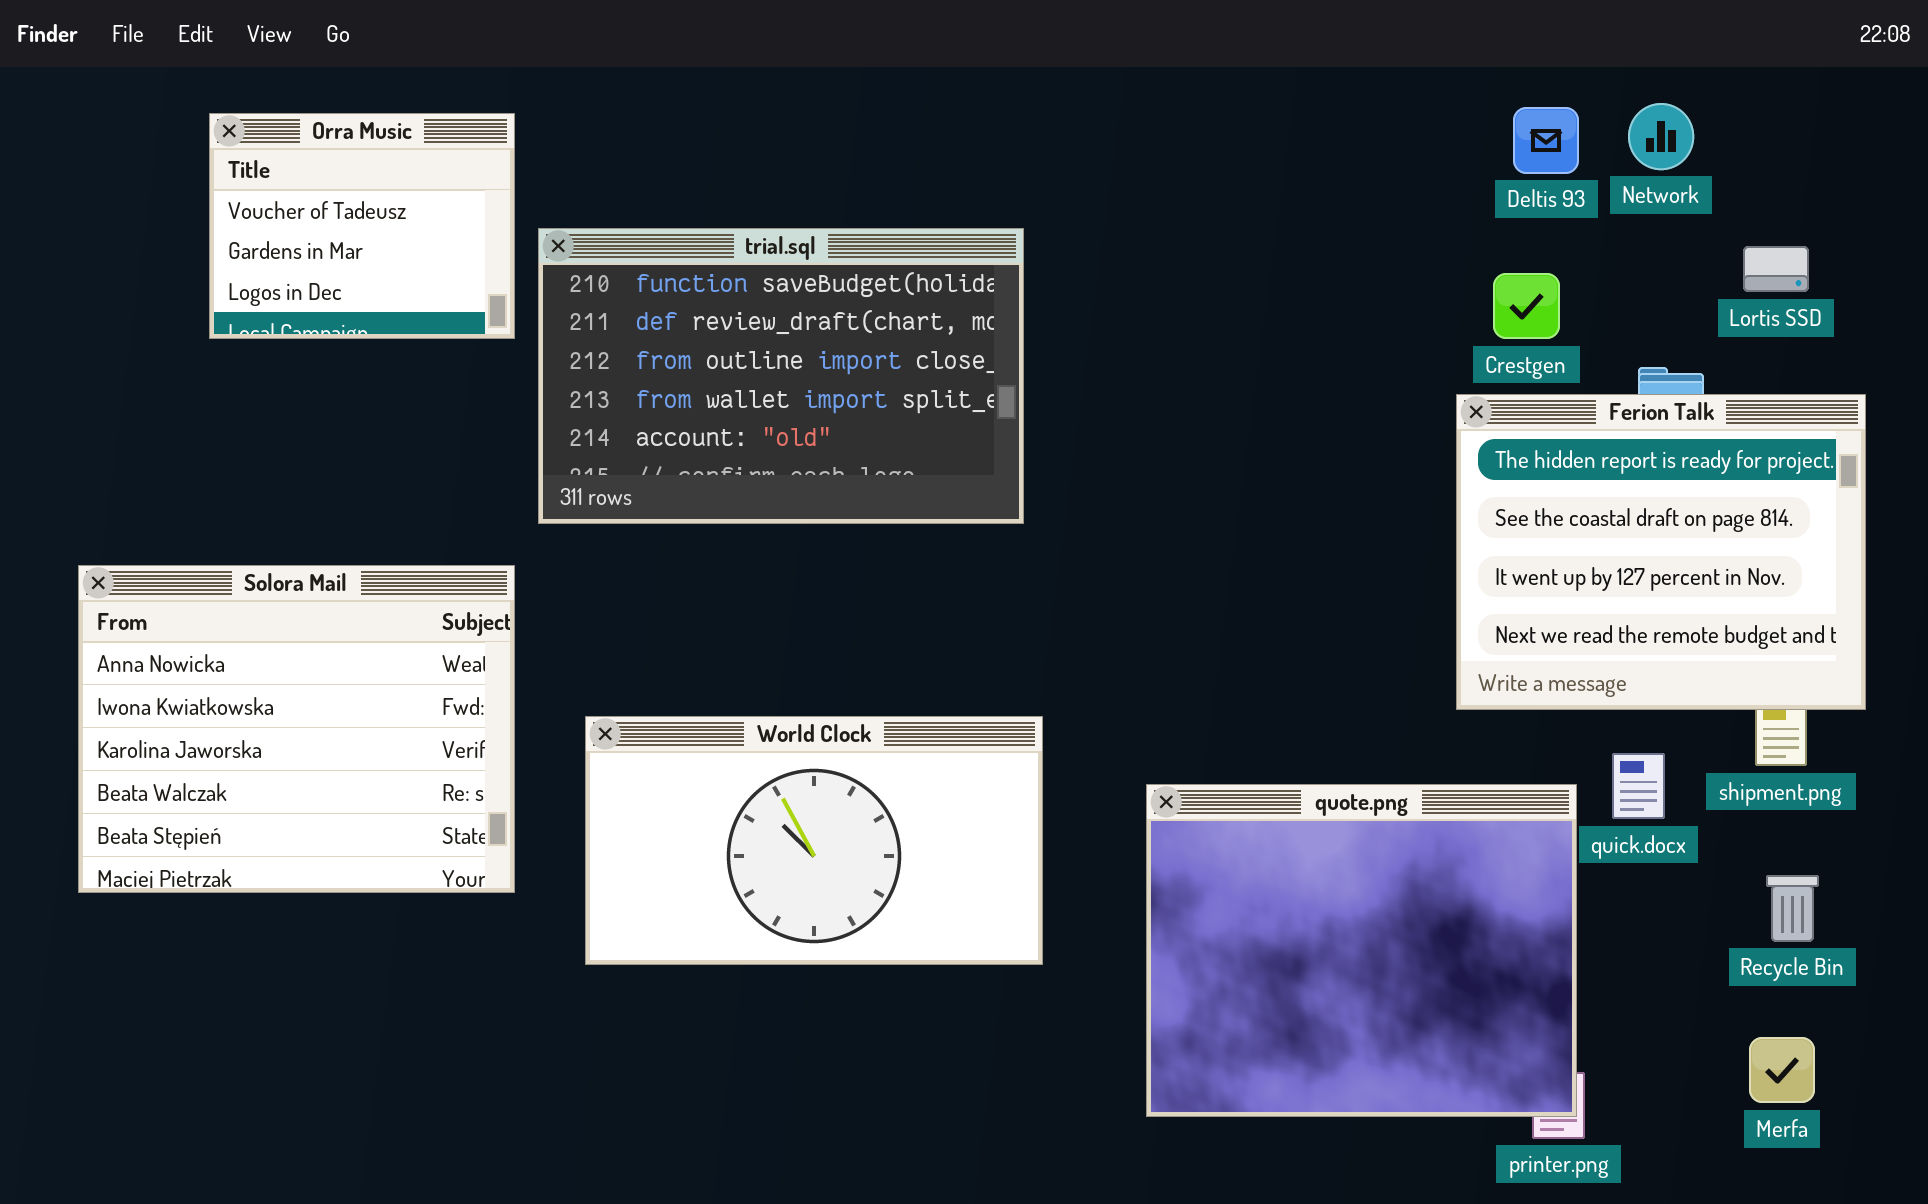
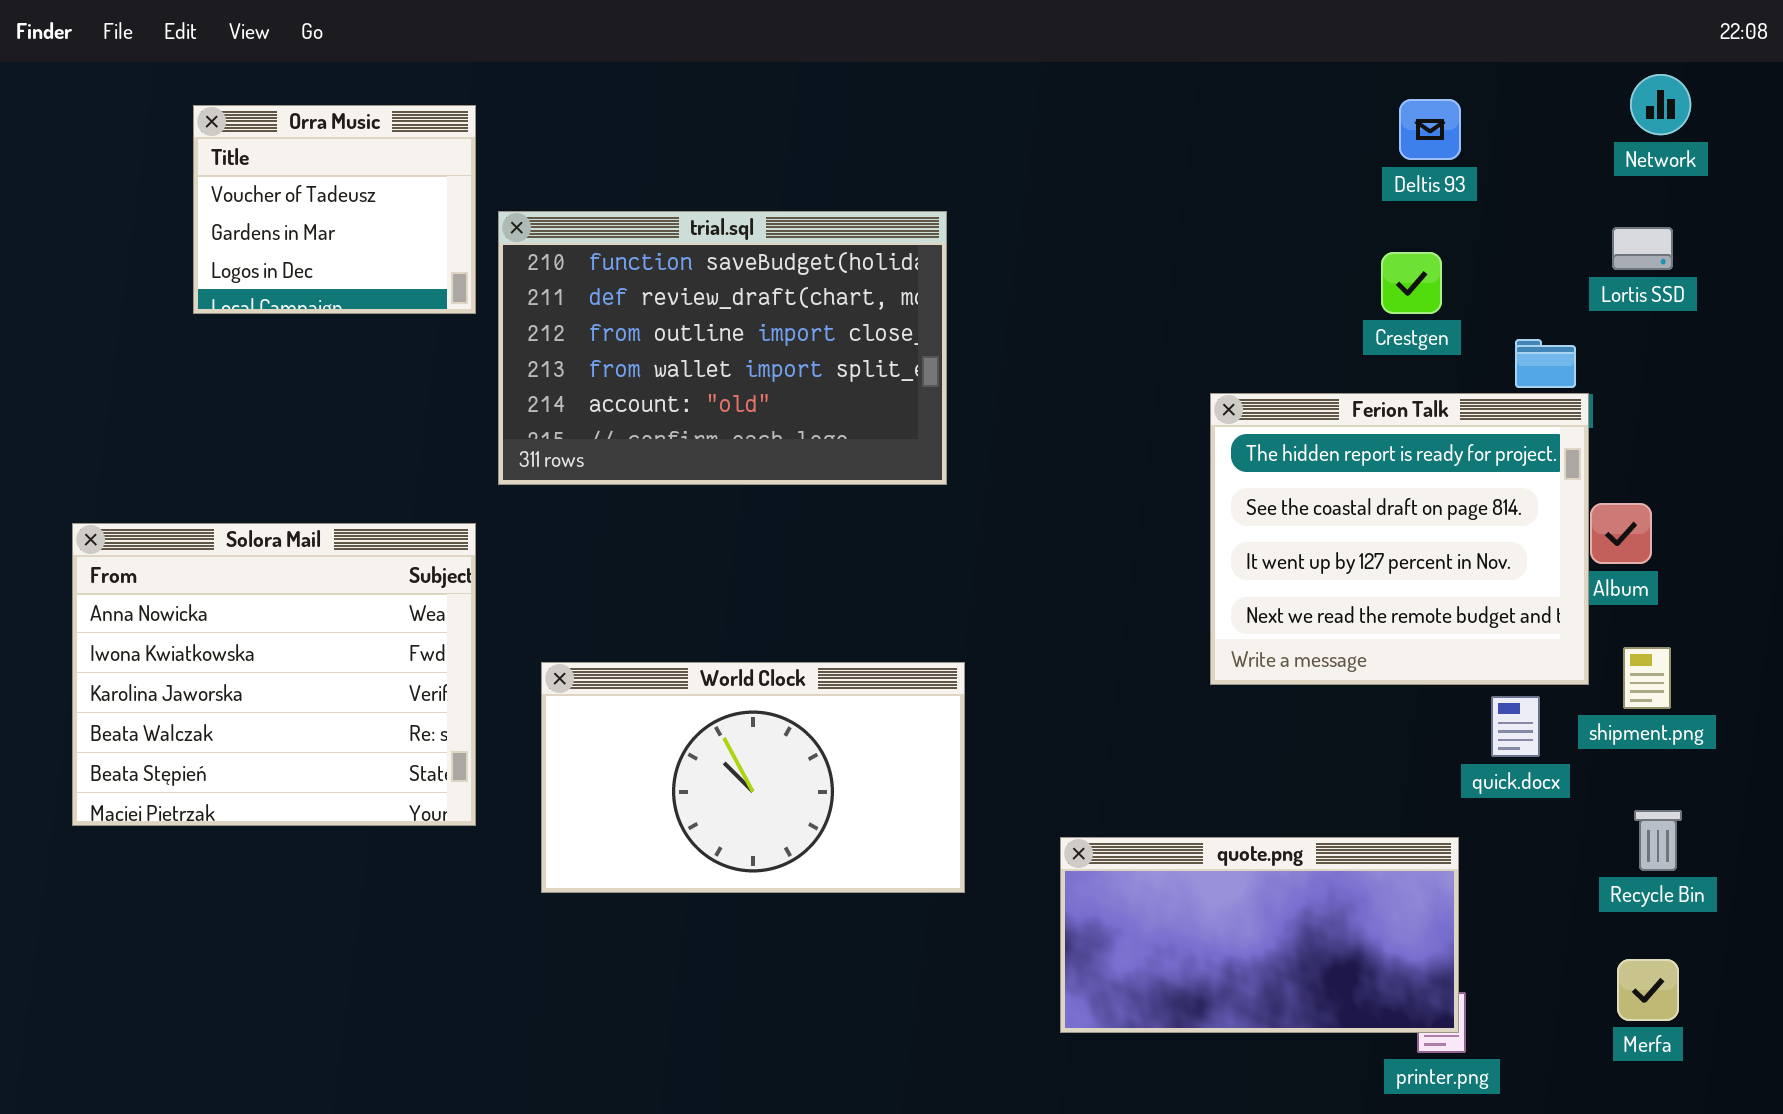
Network: [1628,103,1694,170] -> [1630,74,1691,135], moved
Ferion Talk: [1456,394,1866,710] -> [1210,393,1589,685], moved
quote.png: [1146,784,1577,1117] -> [1060,837,1459,1033], resized

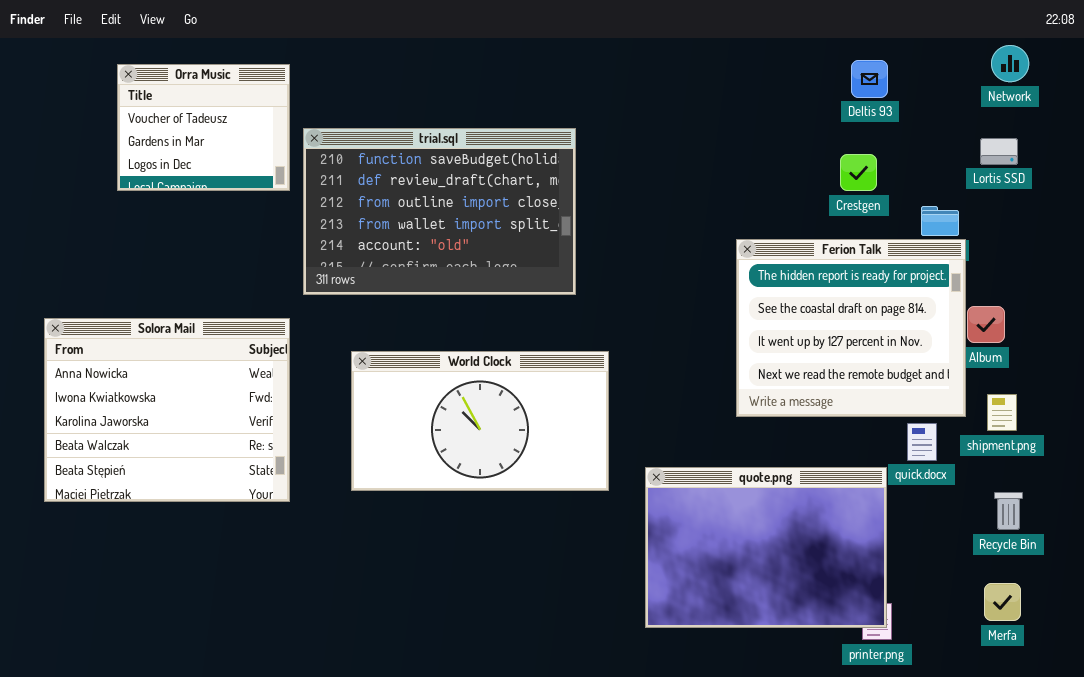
World Clock: [541,662,965,893] -> [351,351,609,491], moved
quote.png: [1060,837,1459,1033] -> [645,467,887,628], resized

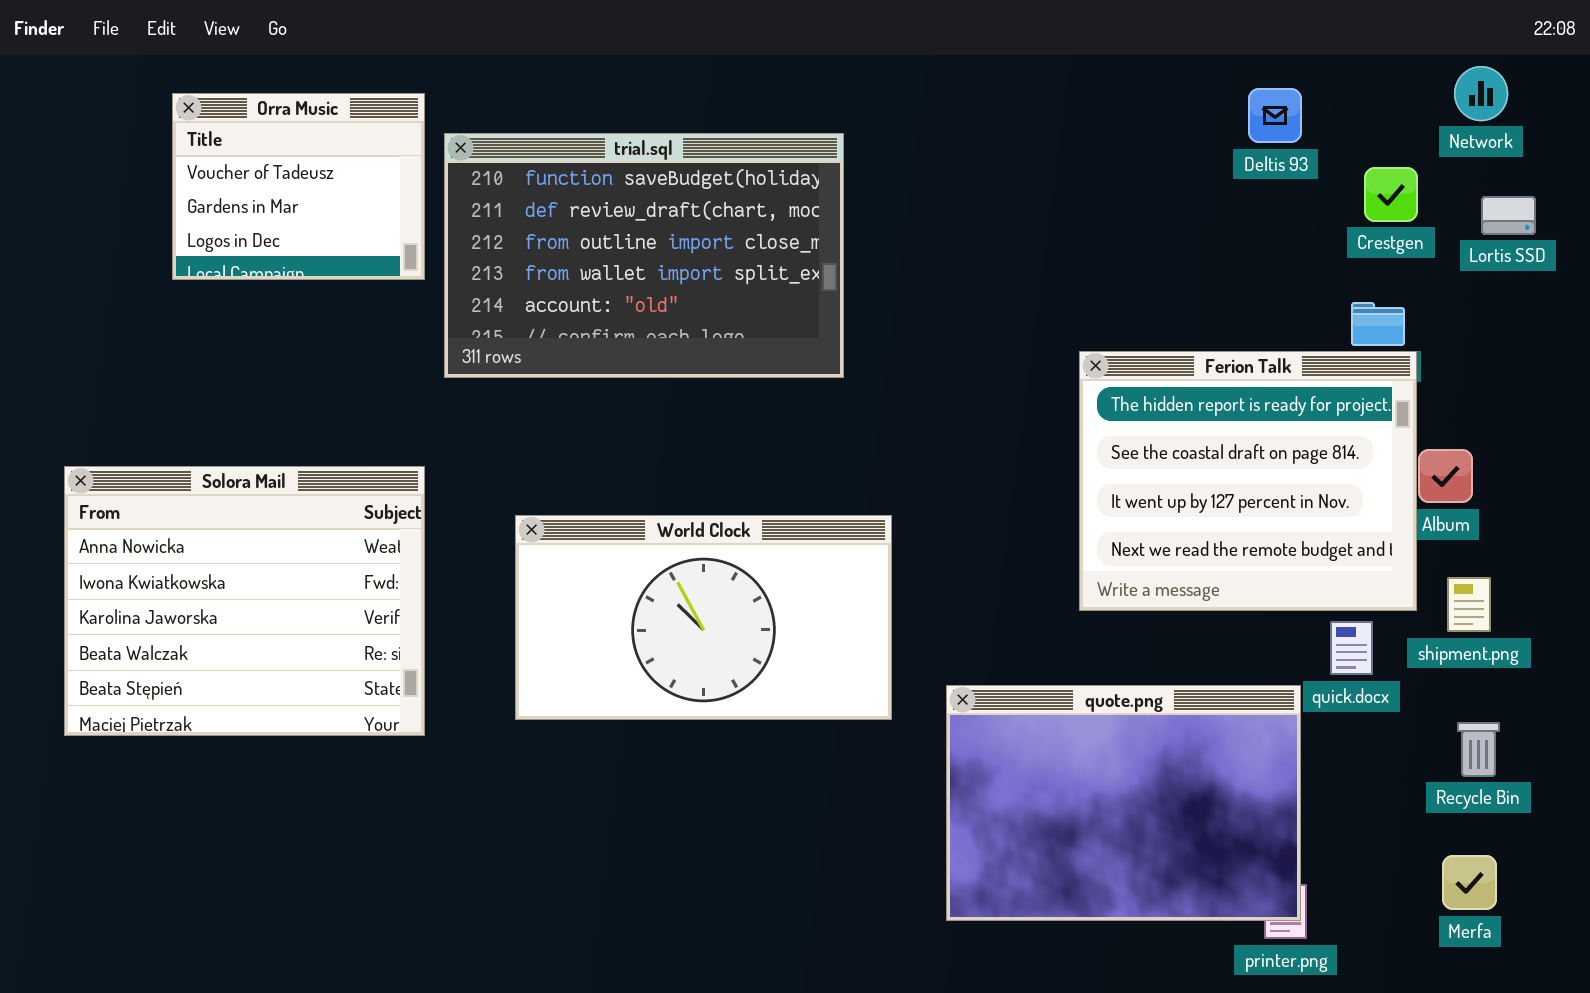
trial.sql: [303,128,576,295] -> [444,133,844,378], moved
Lortis SSD: [980,138,1018,165] -> [1481,196,1536,235], moved
Crestgen: [840,154,877,191] -> [1364,167,1418,222], moved

